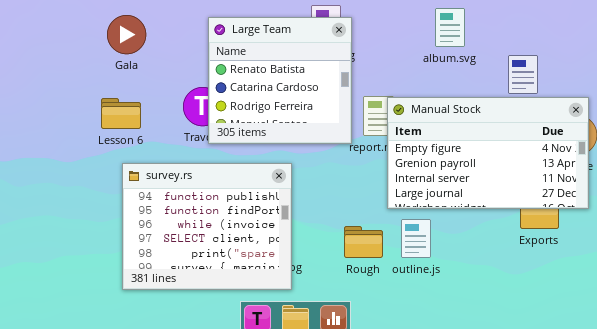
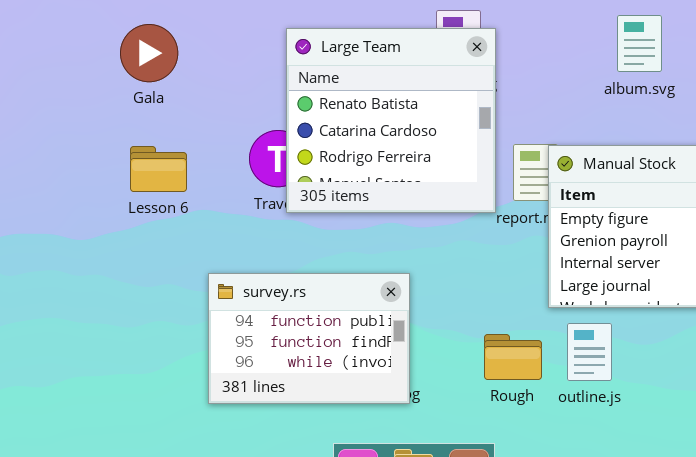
Gala: [107,15,146,54] -> [120,24,178,82], moved
survey.rs: [122,163,292,290] -> [208,273,410,404], moved, resized

